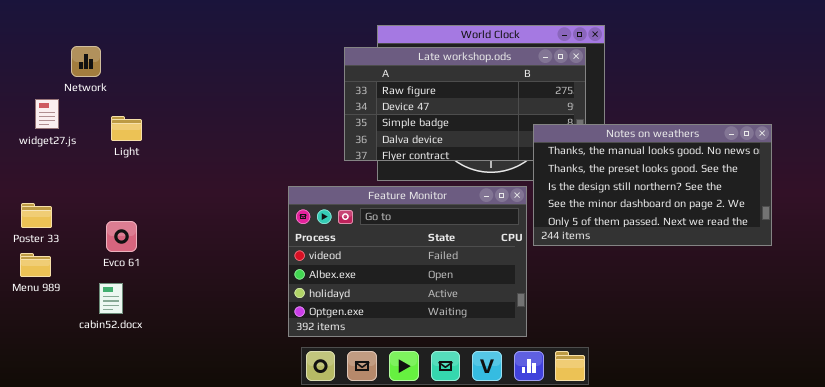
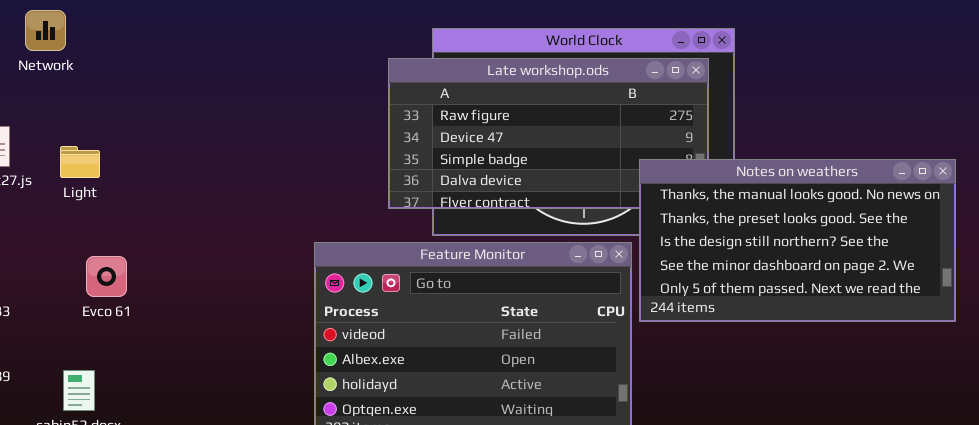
Network: [71,46,101,77] -> [25,10,66,51], moved
Light: [111,116,142,141] -> [60,146,100,178], moved
Evco 61: [106,221,137,252] -> [86,256,127,297], moved

